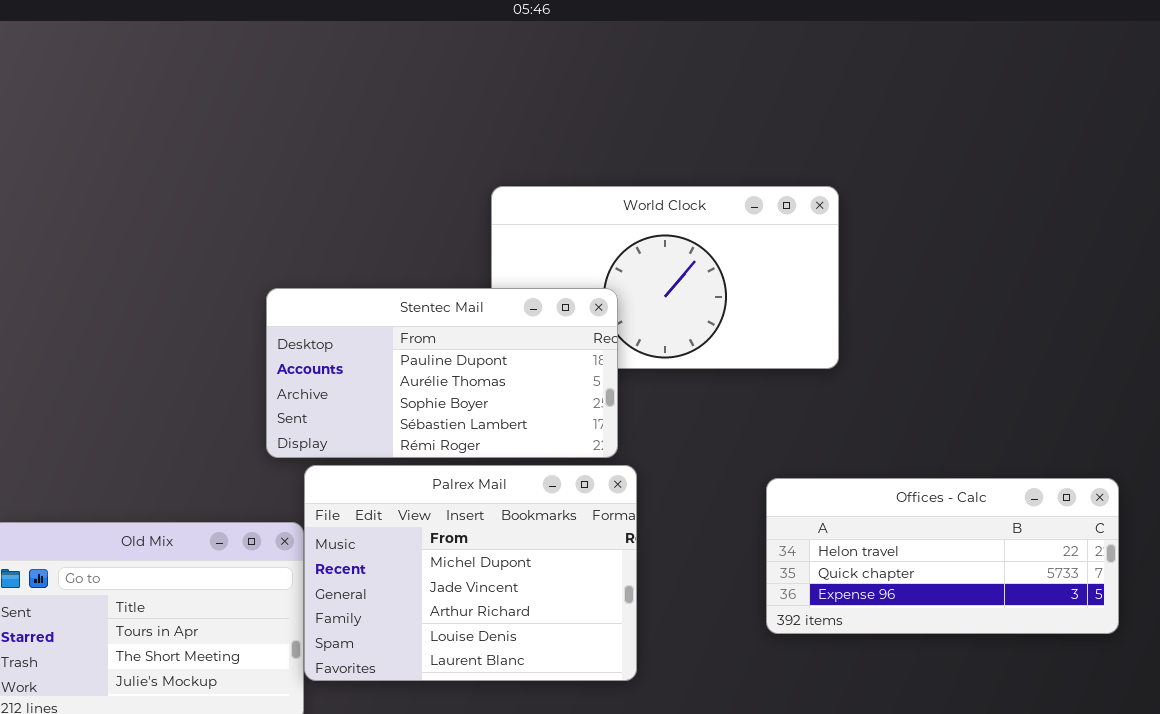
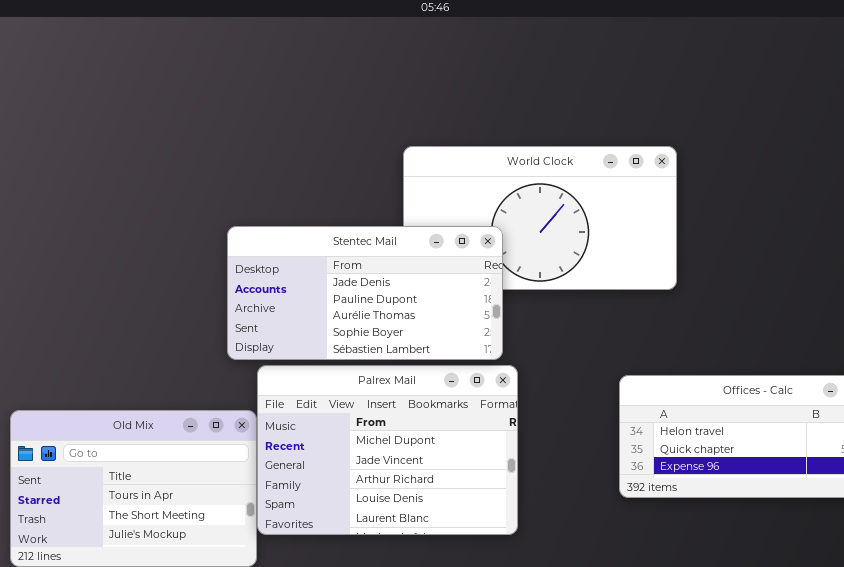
Stentec Mail: [266,288,618,458] -> [227,226,503,360], scrolled up 1 row

